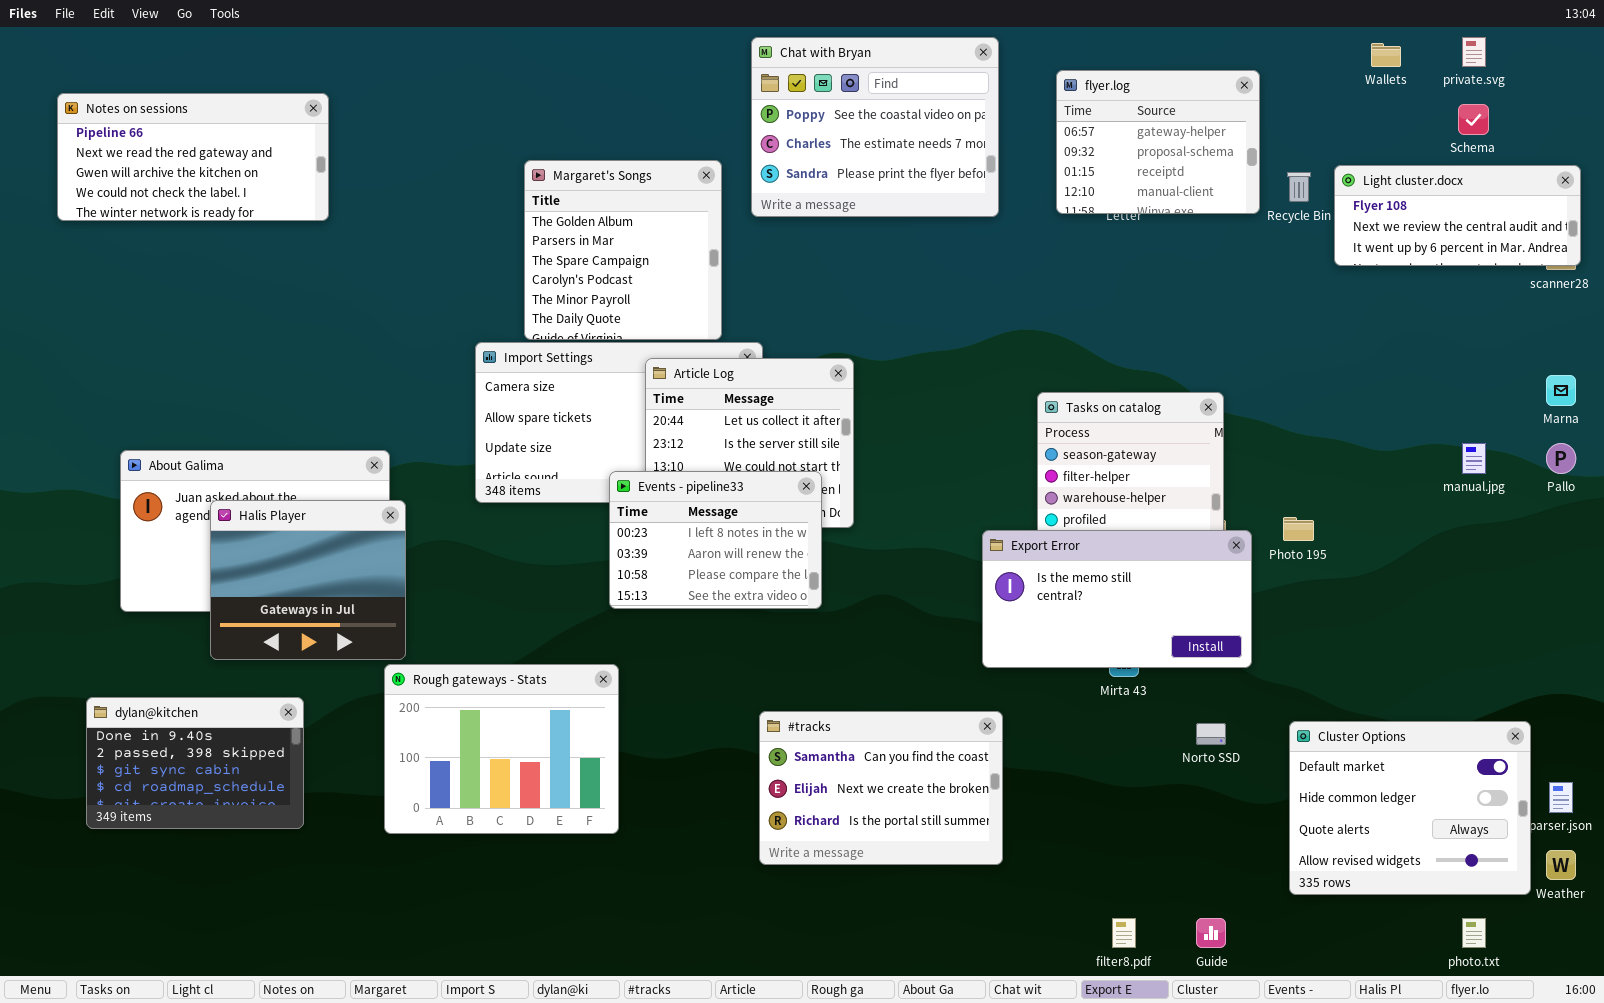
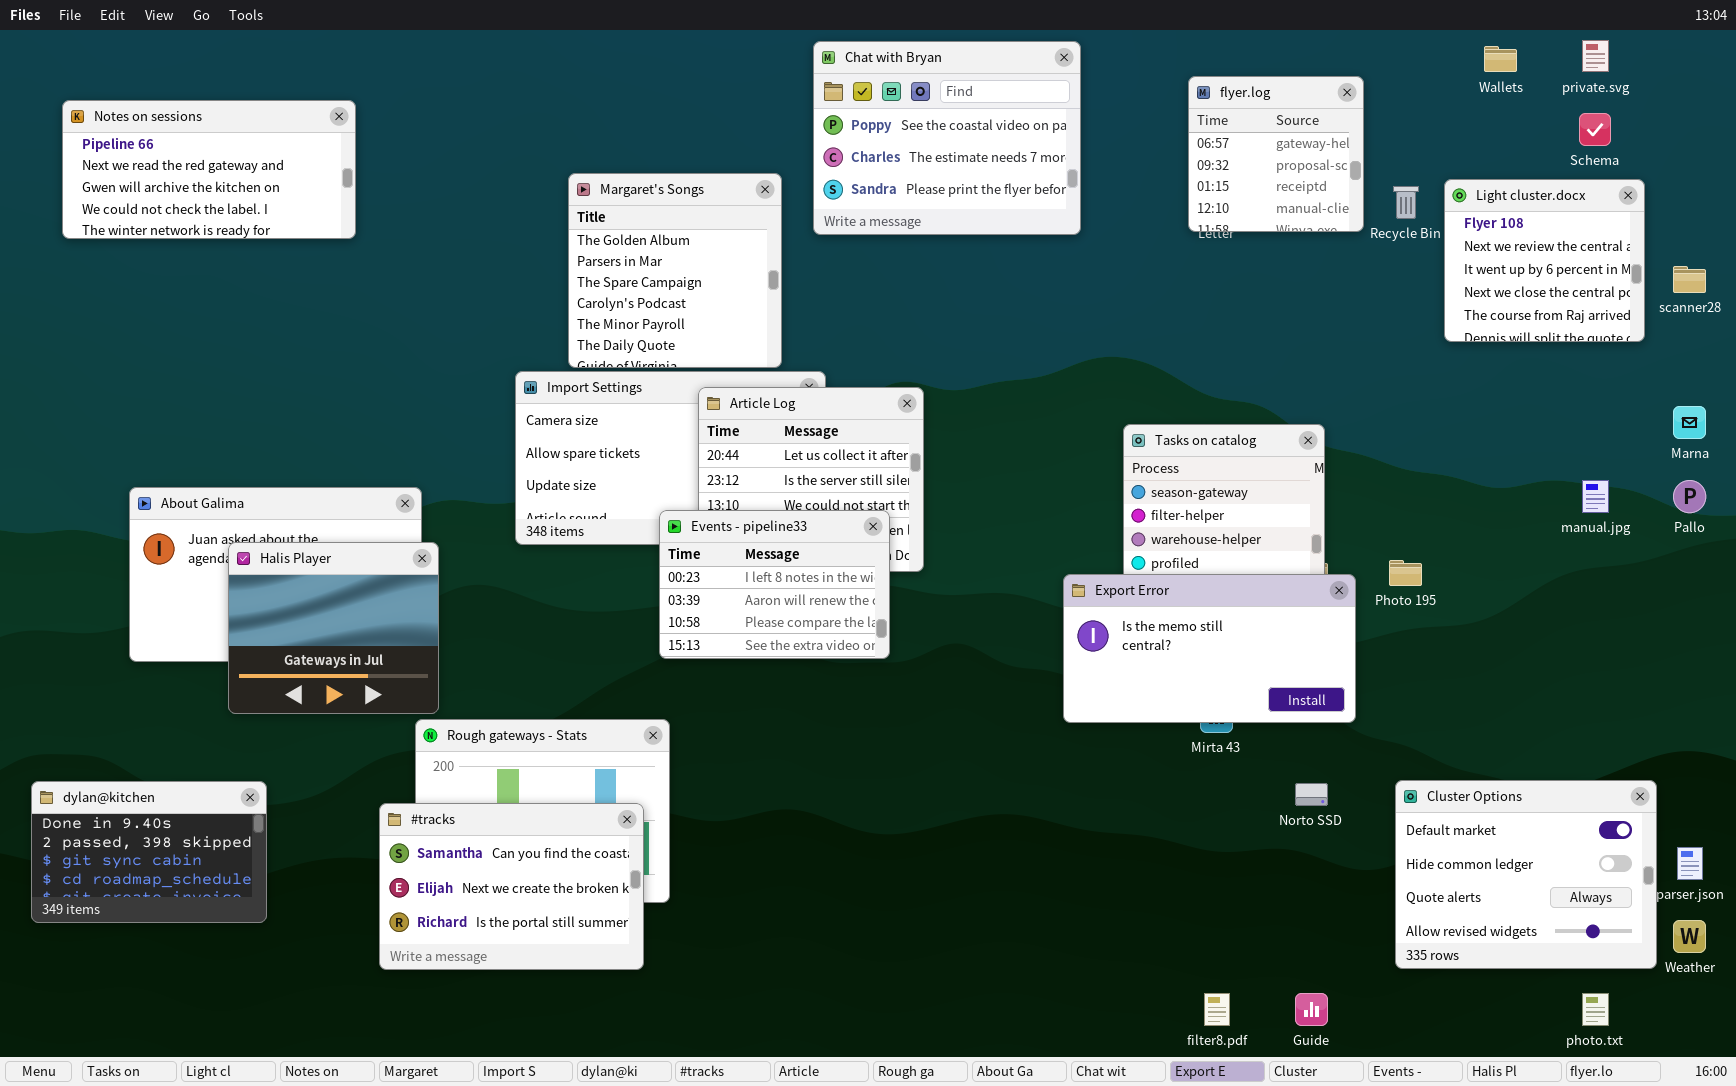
flyer.log: [1056,70,1260,214] -> [1188,76,1364,232], resized
Light cluster.docx: [1334,165,1581,266] -> [1444,179,1645,342], resized
dylan@kitchen: [86,697,304,829] -> [31,781,267,923], moved
#tracks: [759,711,1003,865] -> [379,803,644,970], moved

